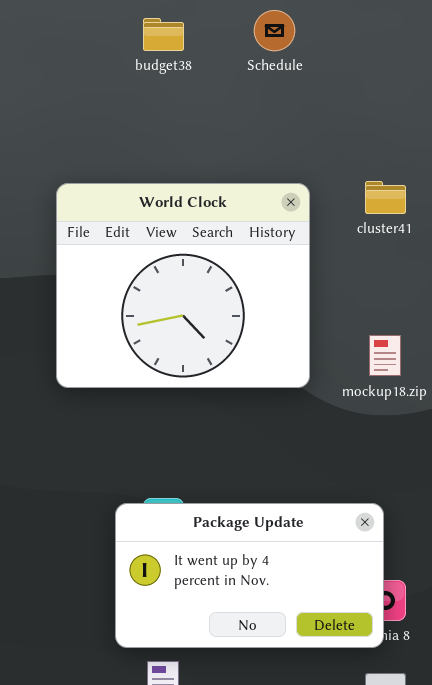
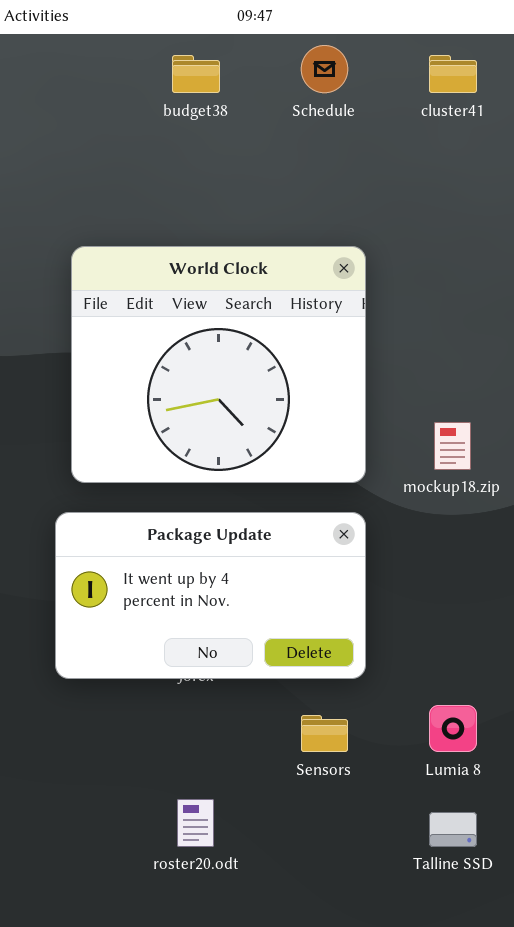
cluster41: [365,181,406,214] -> [429,55,477,93], moved
Package Update: [115,503,384,648] -> [55,512,366,679], moved

